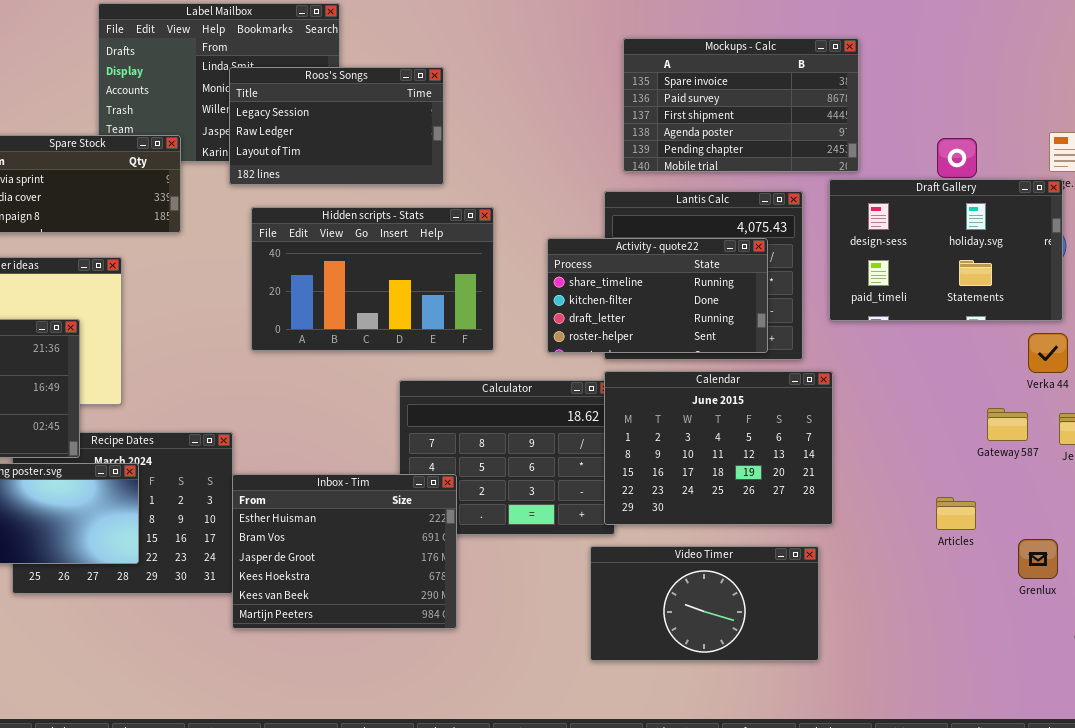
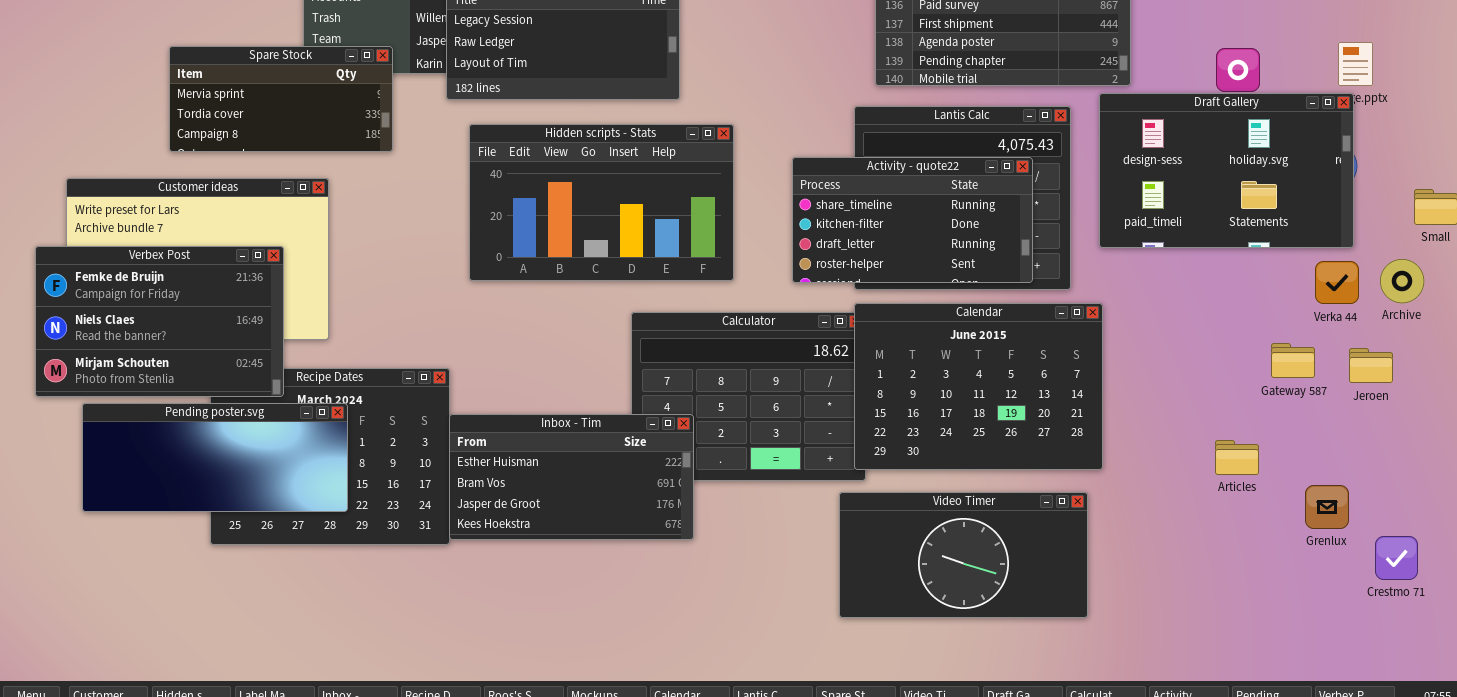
Inbox - Tim: [232,474,457,629] -> [449,414,694,540], resized

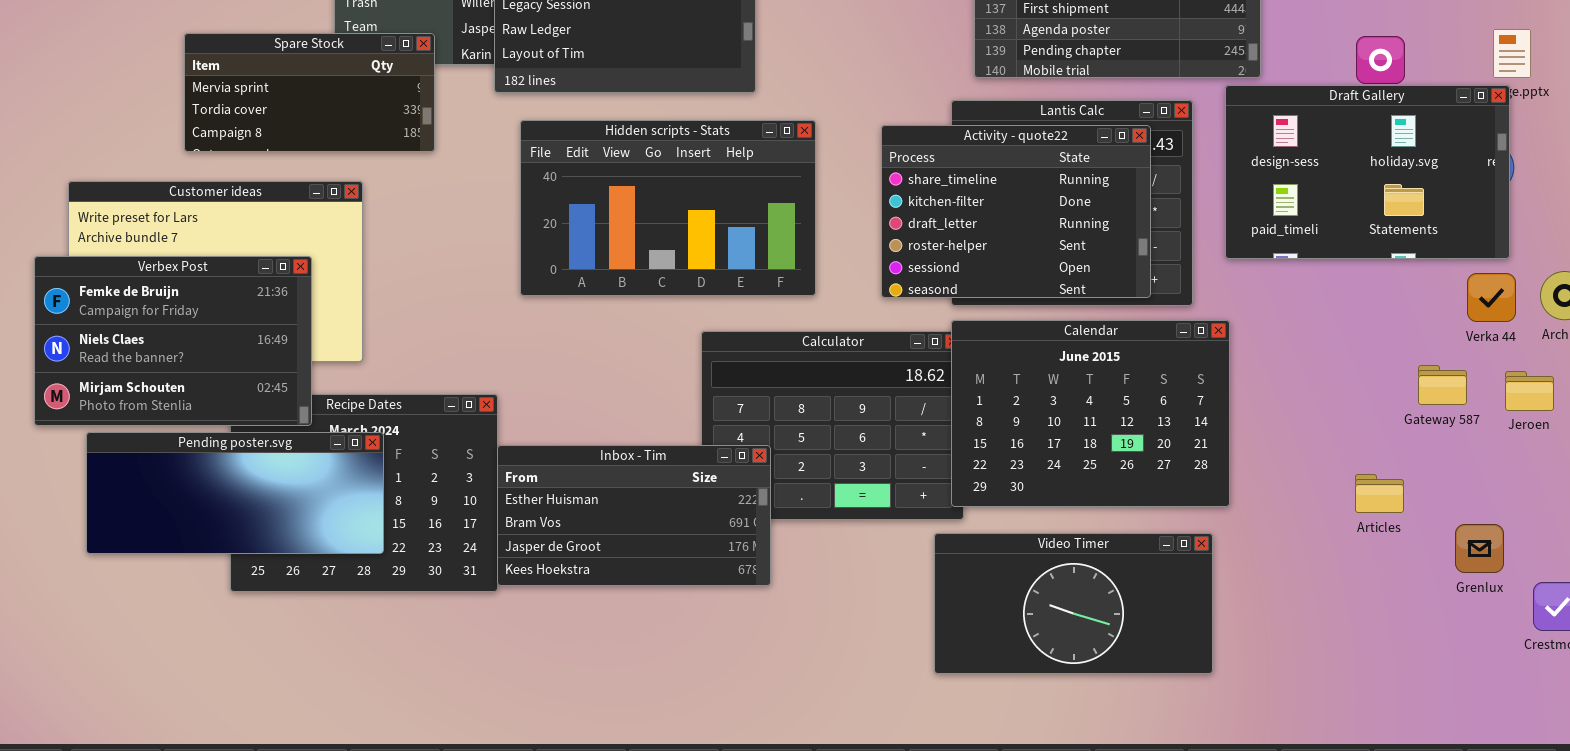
Activity - quote22: [792,157,1033,283] -> [881,125,1151,298], resized

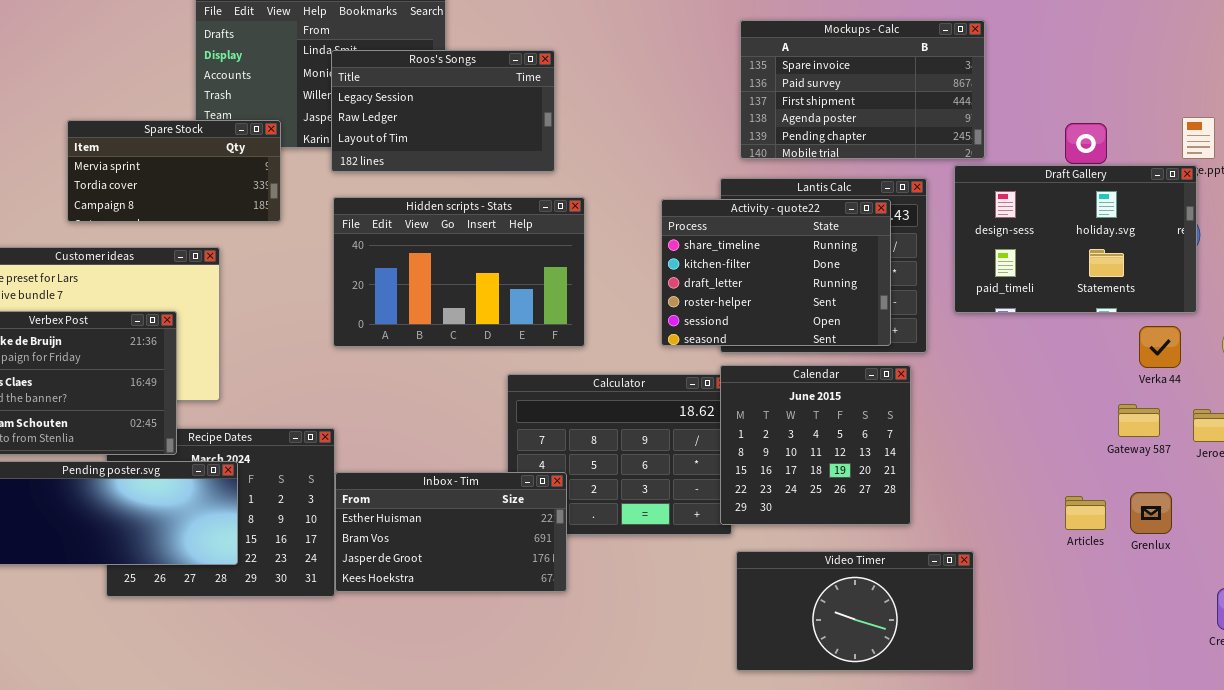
Hidden scripts - Stats: [520,120,816,296] -> [333,197,585,347], moved
Verka 44: [1467,273,1516,322] -> [1139,326,1181,368], moved
Calendar: [951,320,1230,507] -> [720,365,911,525], resized
Grenlux: [1455,524,1504,573] -> [1130,492,1172,534], moved
Video Timer: [934,533,1213,674] -> [736,551,974,671], moved

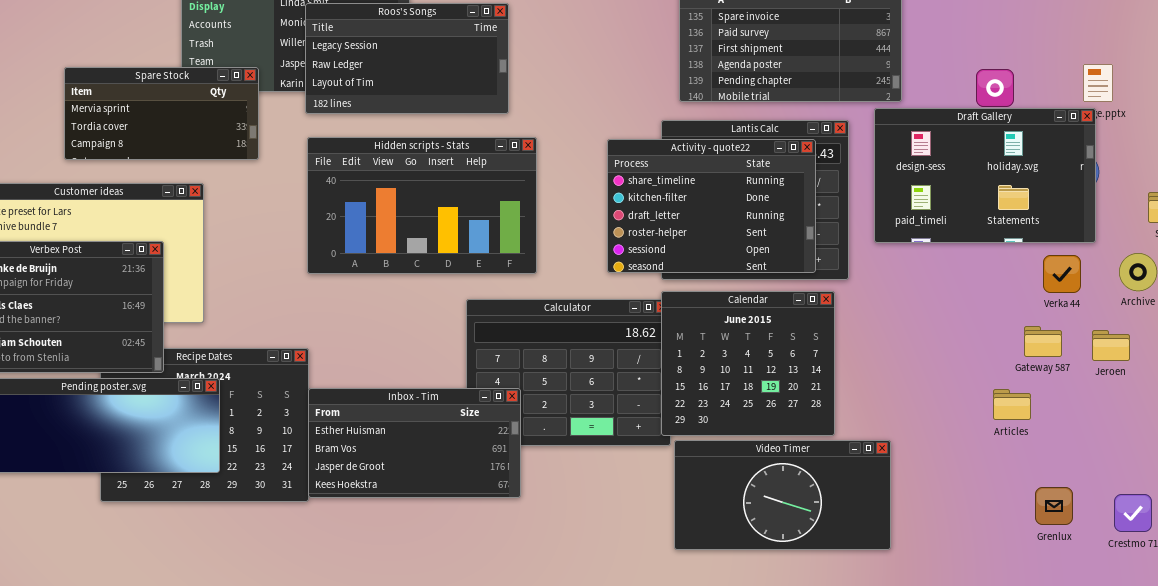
Grenlux: [1130,492,1172,534] -> [1035,487,1073,525], moved
Articles: [1065,496,1106,530] -> [993,389,1031,420], moved
Video Timer: [736,551,974,671] -> [674,440,891,550], moved

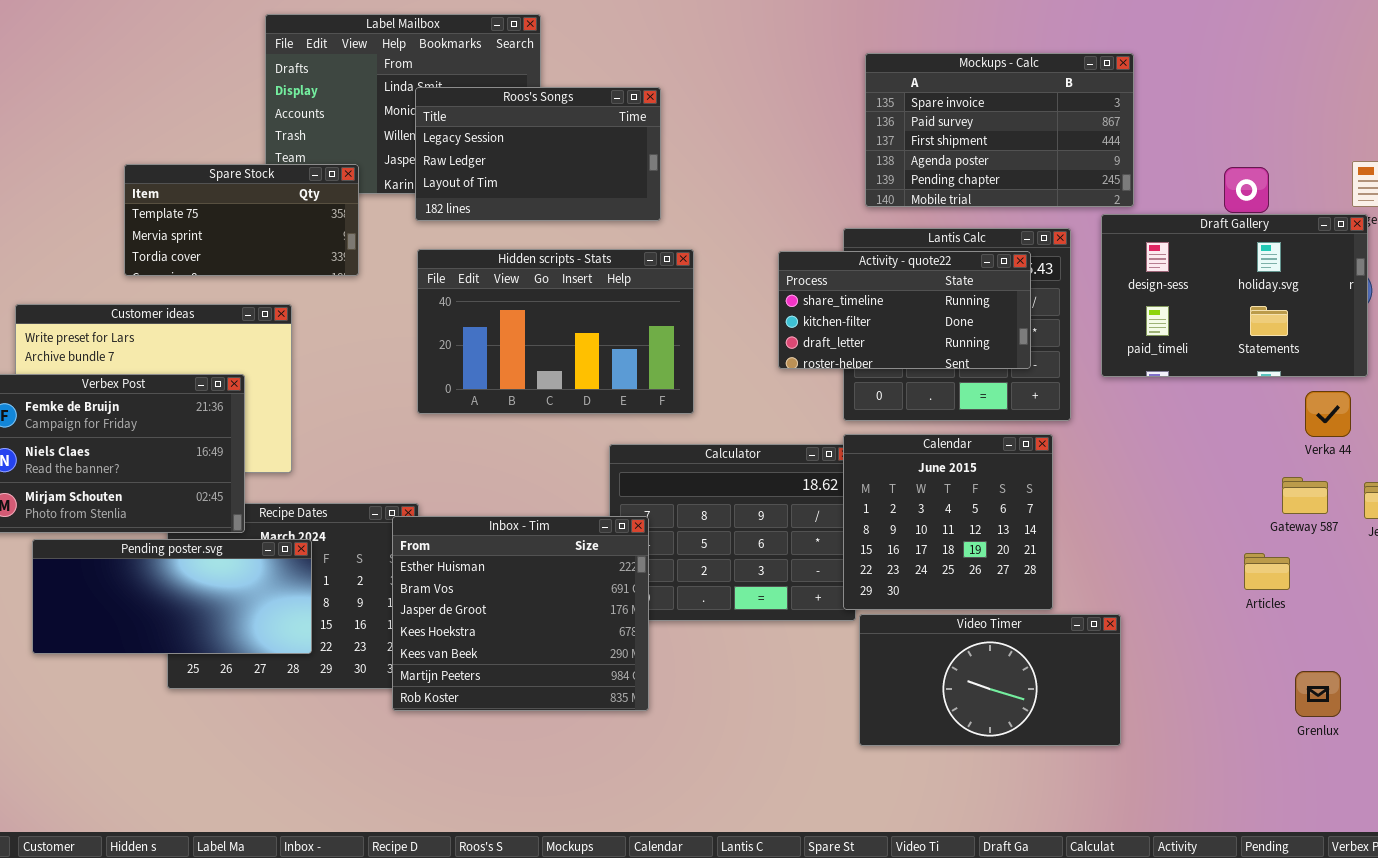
Spare Stock: [64,67,259,160] -> [124,164,359,276], scrolled up 1 row
Activity - quote22: [607,139,816,273] -> [778,251,1031,369], resized
Inbox - Tim: [308,388,521,498] -> [392,516,649,711], moved, resized

